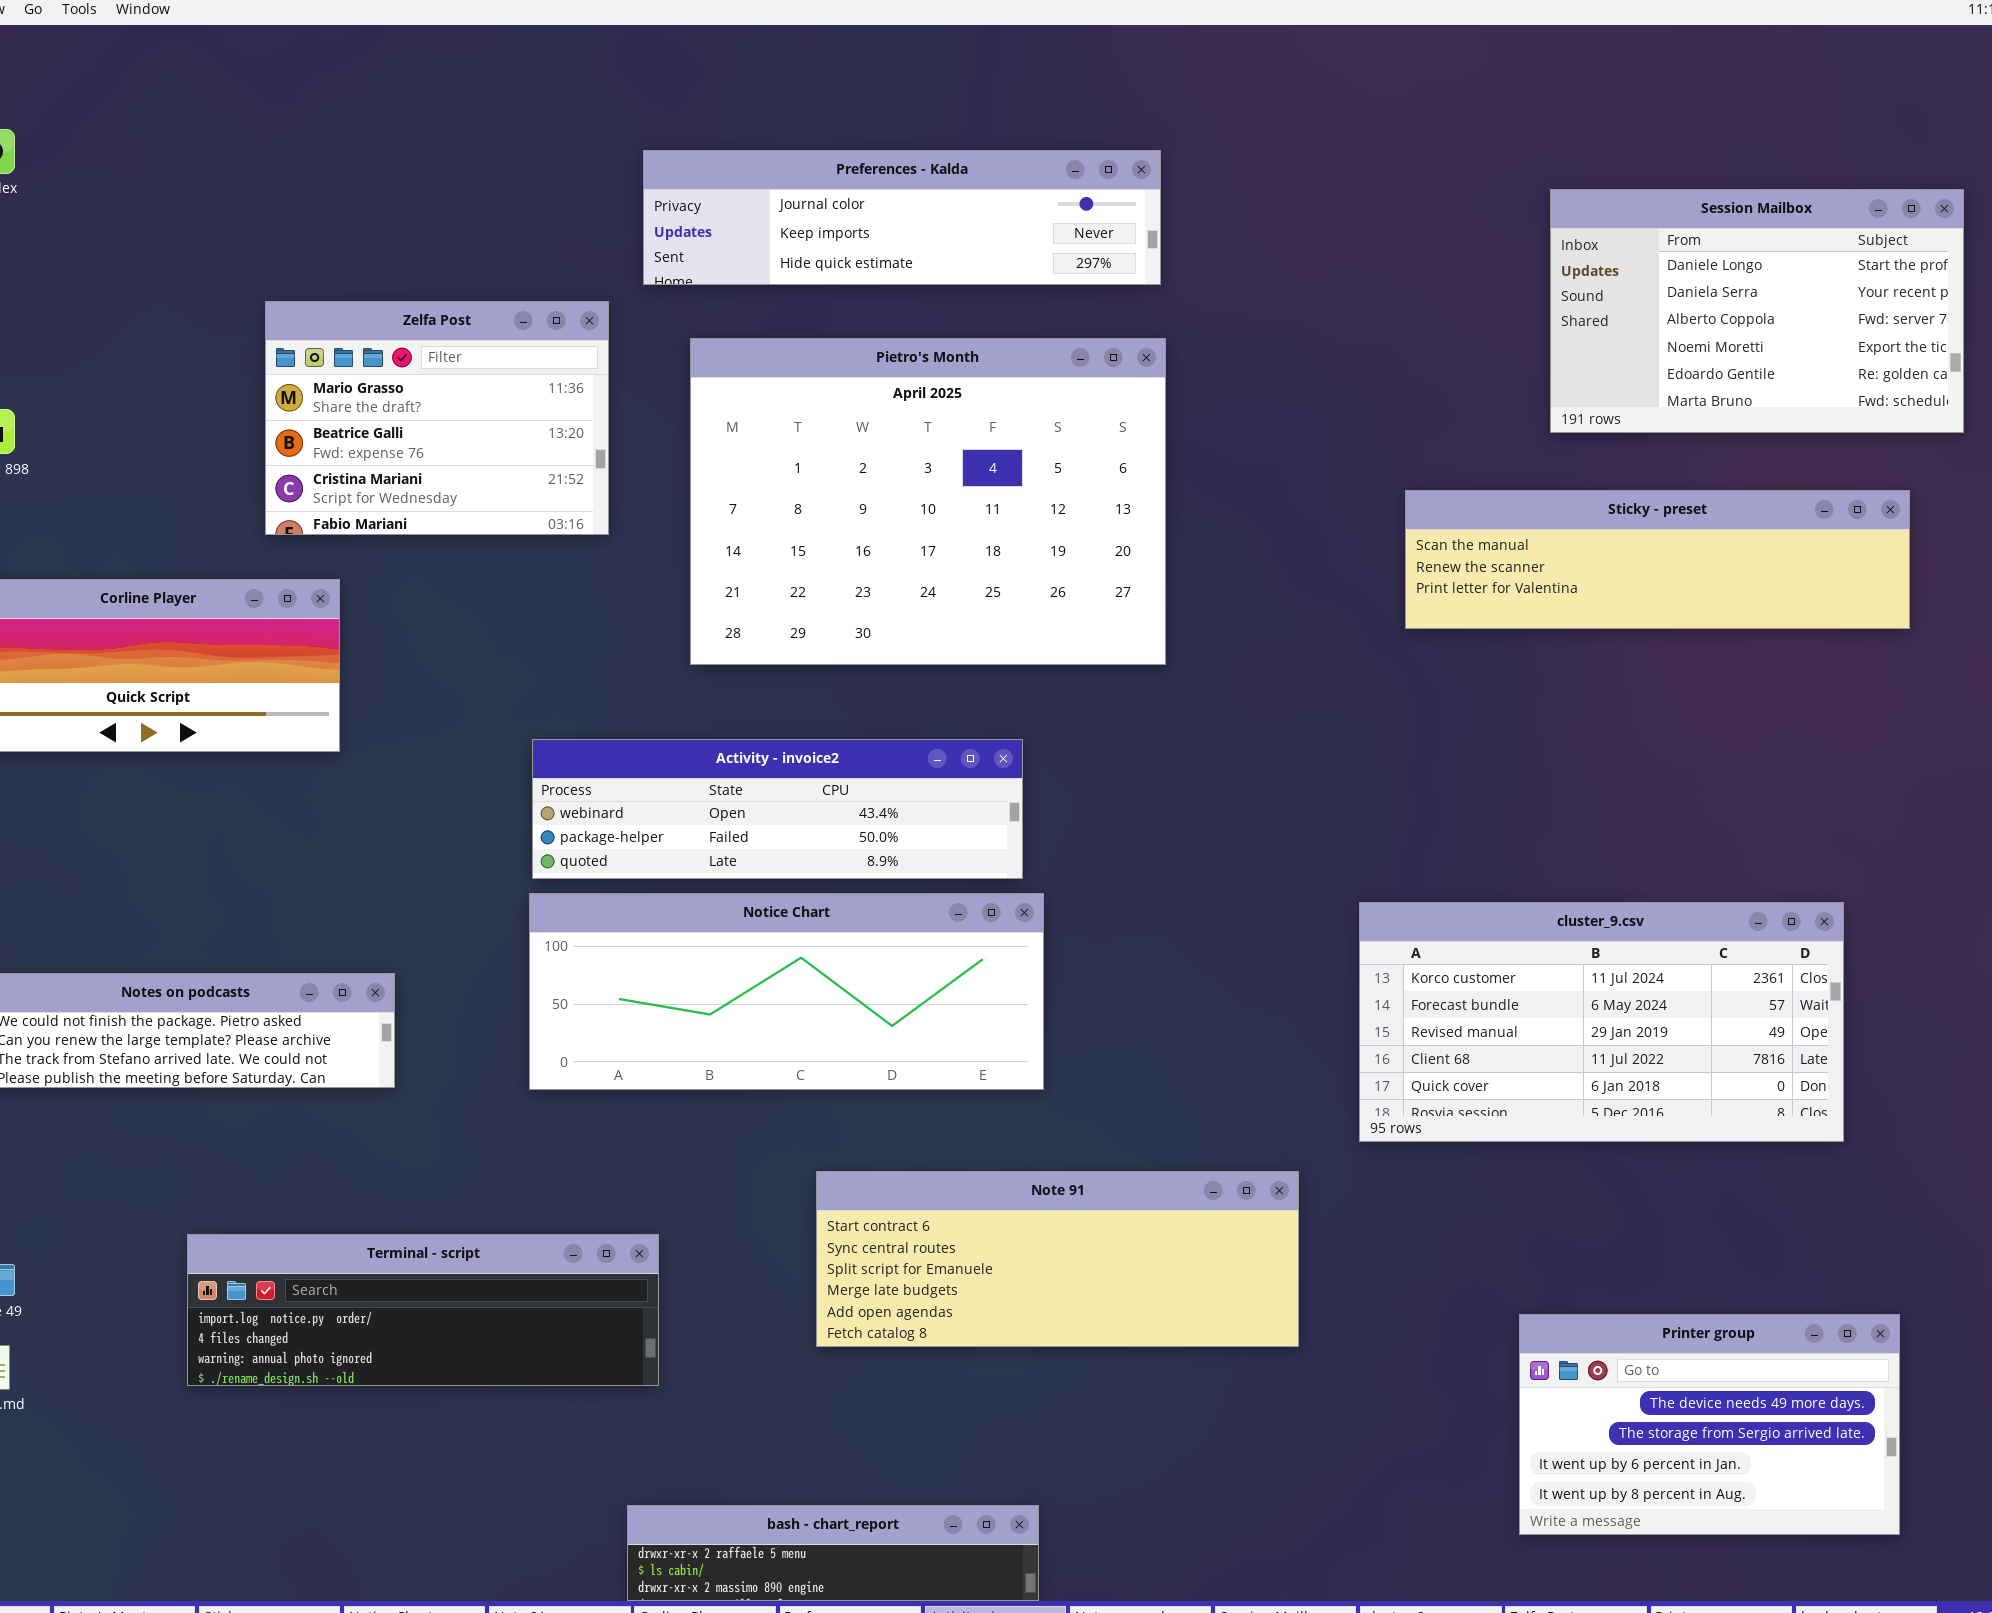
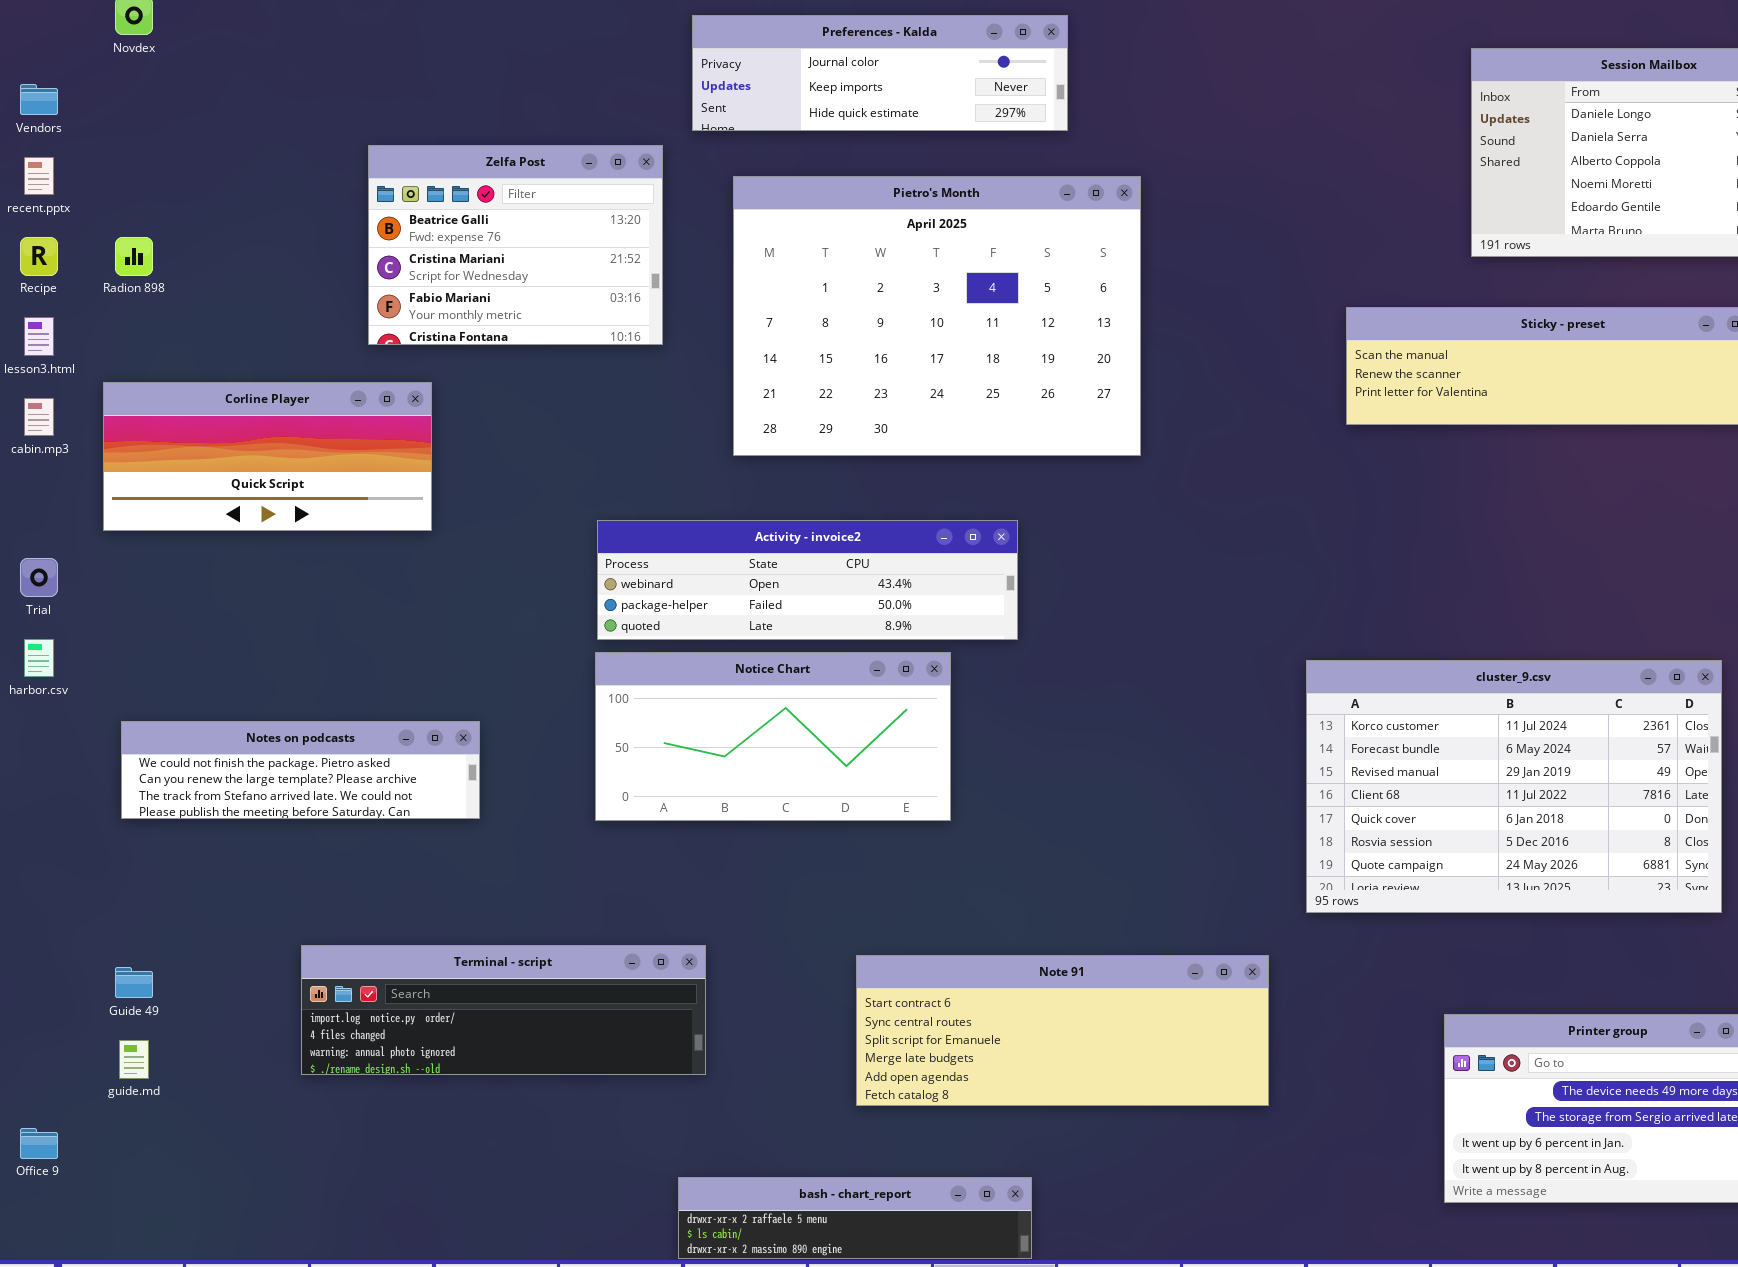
Preferences - Kalda: [643,150,1161,285] -> [692,15,1068,131], resized
Zelfa Post: [265,301,609,535] -> [368,145,663,345], scrolled down 1 row
Notice Chart: [529,893,1044,1090] -> [595,652,951,821], resized
cluster_9.csv: [1359,902,1844,1142] -> [1306,660,1722,913], resized
Note 91: [816,1171,1299,1347] -> [856,955,1269,1106], moved

